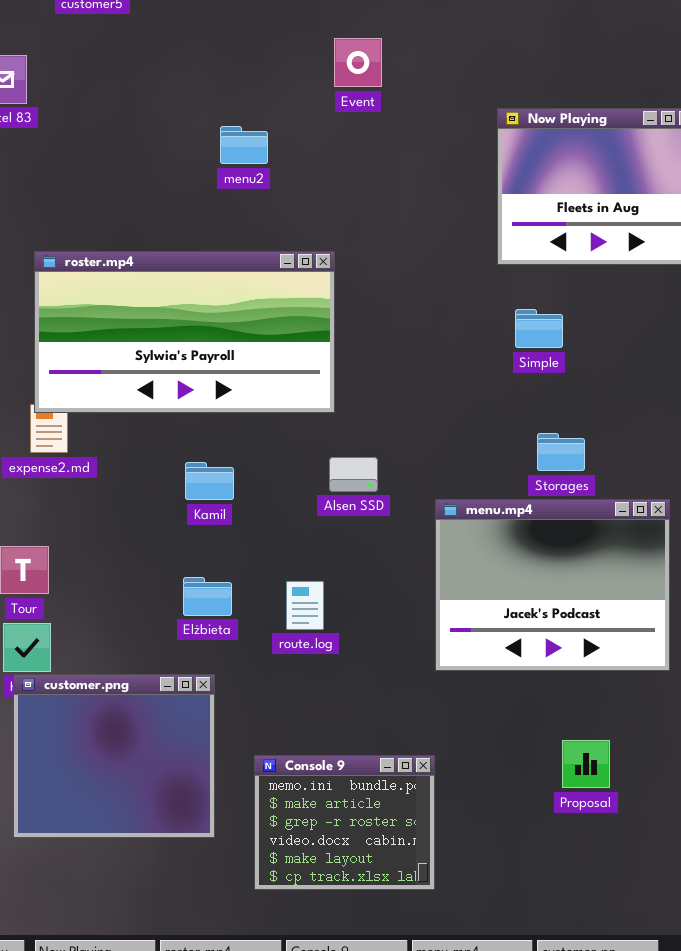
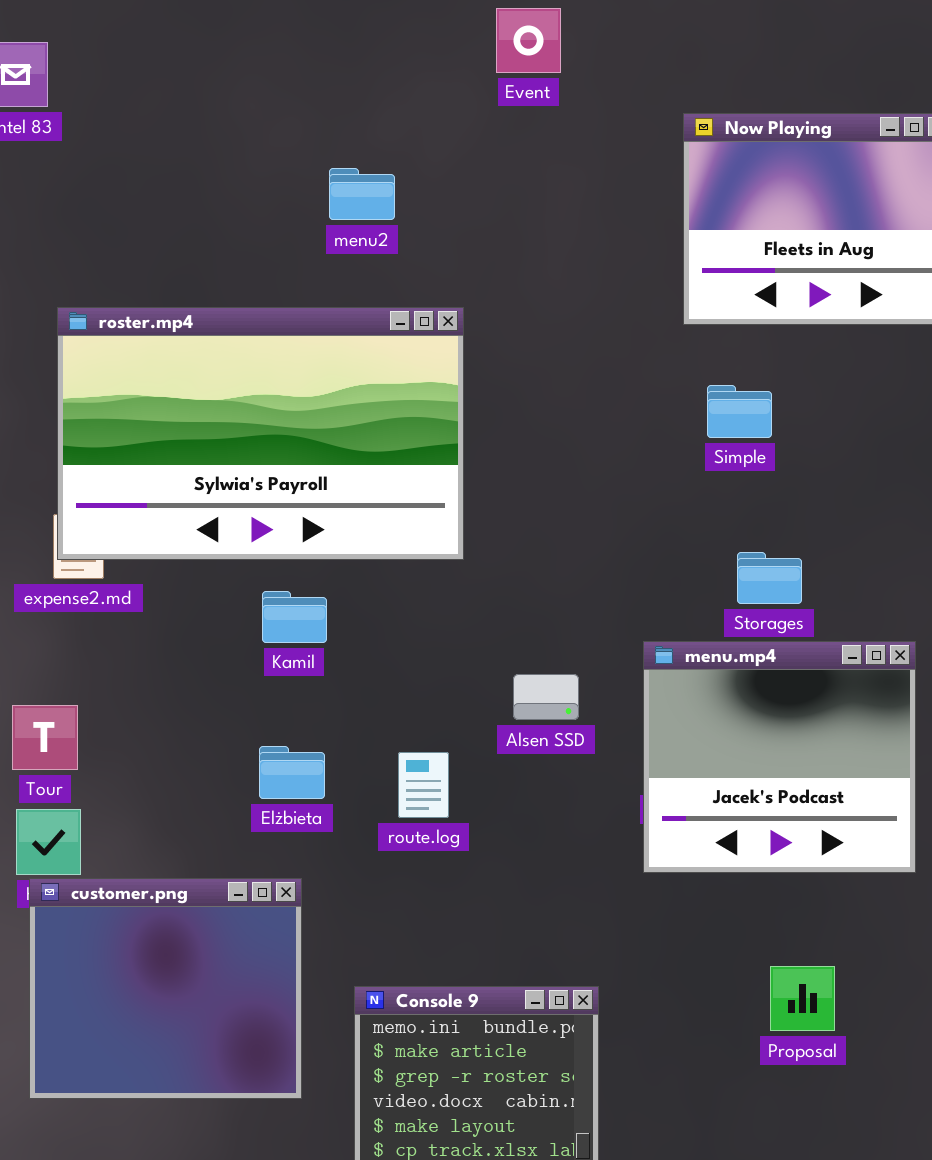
Event: [334,38,382,87] -> [496,8,561,73], moved
menu2: [220,126,268,164] -> [329,168,395,220], moved
roster.mp4: [34,251,335,413] -> [57,307,464,560], resized
Alsen SSD: [329,457,378,492] -> [513,674,579,720], moved
menu.mp4: [435,499,670,671] -> [643,641,916,873], resized

